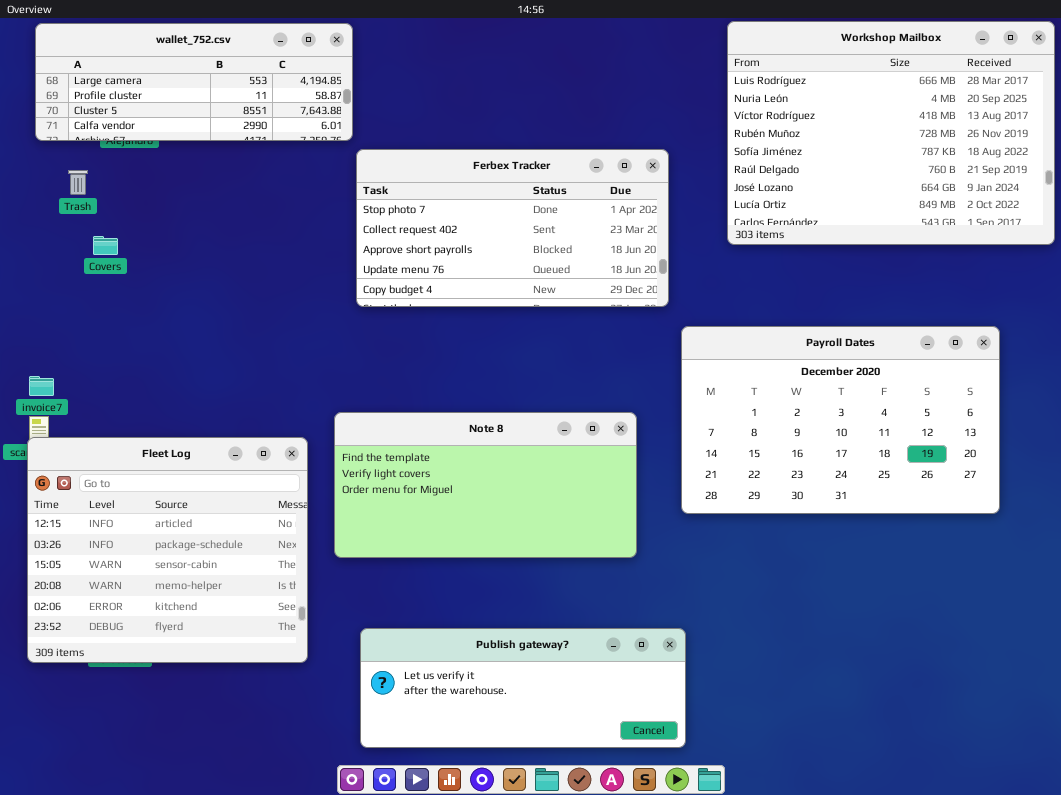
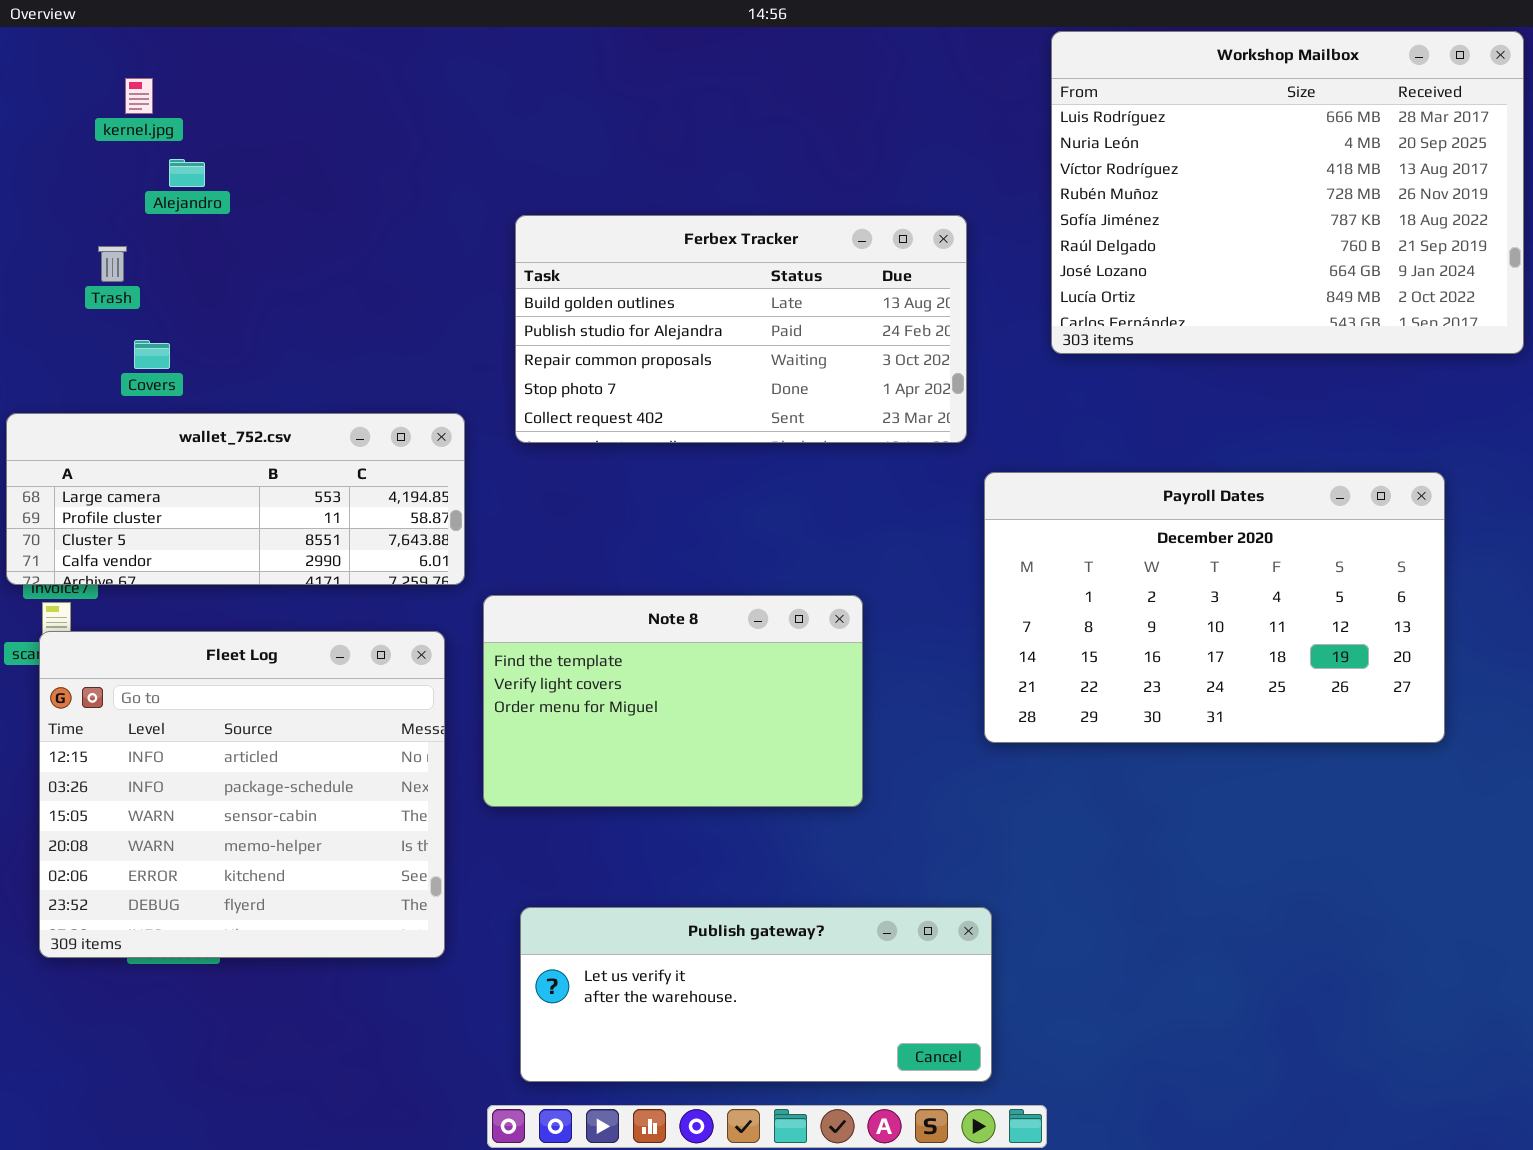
wallet_752.csv: [35,23,353,141] -> [6,413,465,585], moved
Ferbex Tracker: [356,149,669,307] -> [515,215,967,443], scrolled up 3 rows
Note 8: [334,412,637,558] -> [483,595,863,807], resized

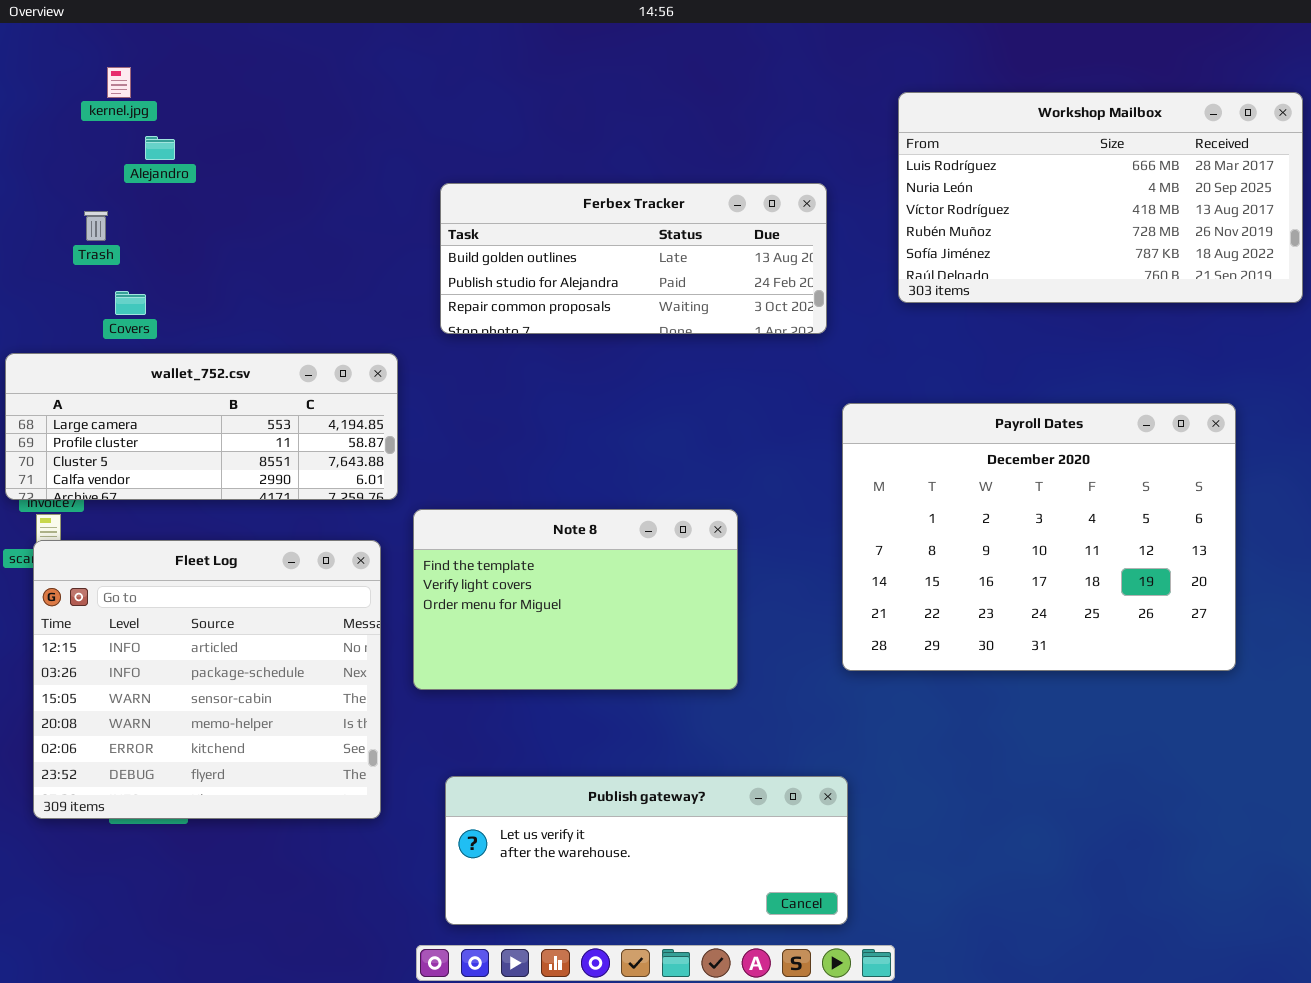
Workshop Mailbox: [1051,31,1524,354] -> [898,92,1303,303], resized
Ferbex Tracker: [515,215,967,443] -> [440,183,827,334], resized
Payroll Dates: [984,472,1445,743] -> [842,403,1236,671], resized

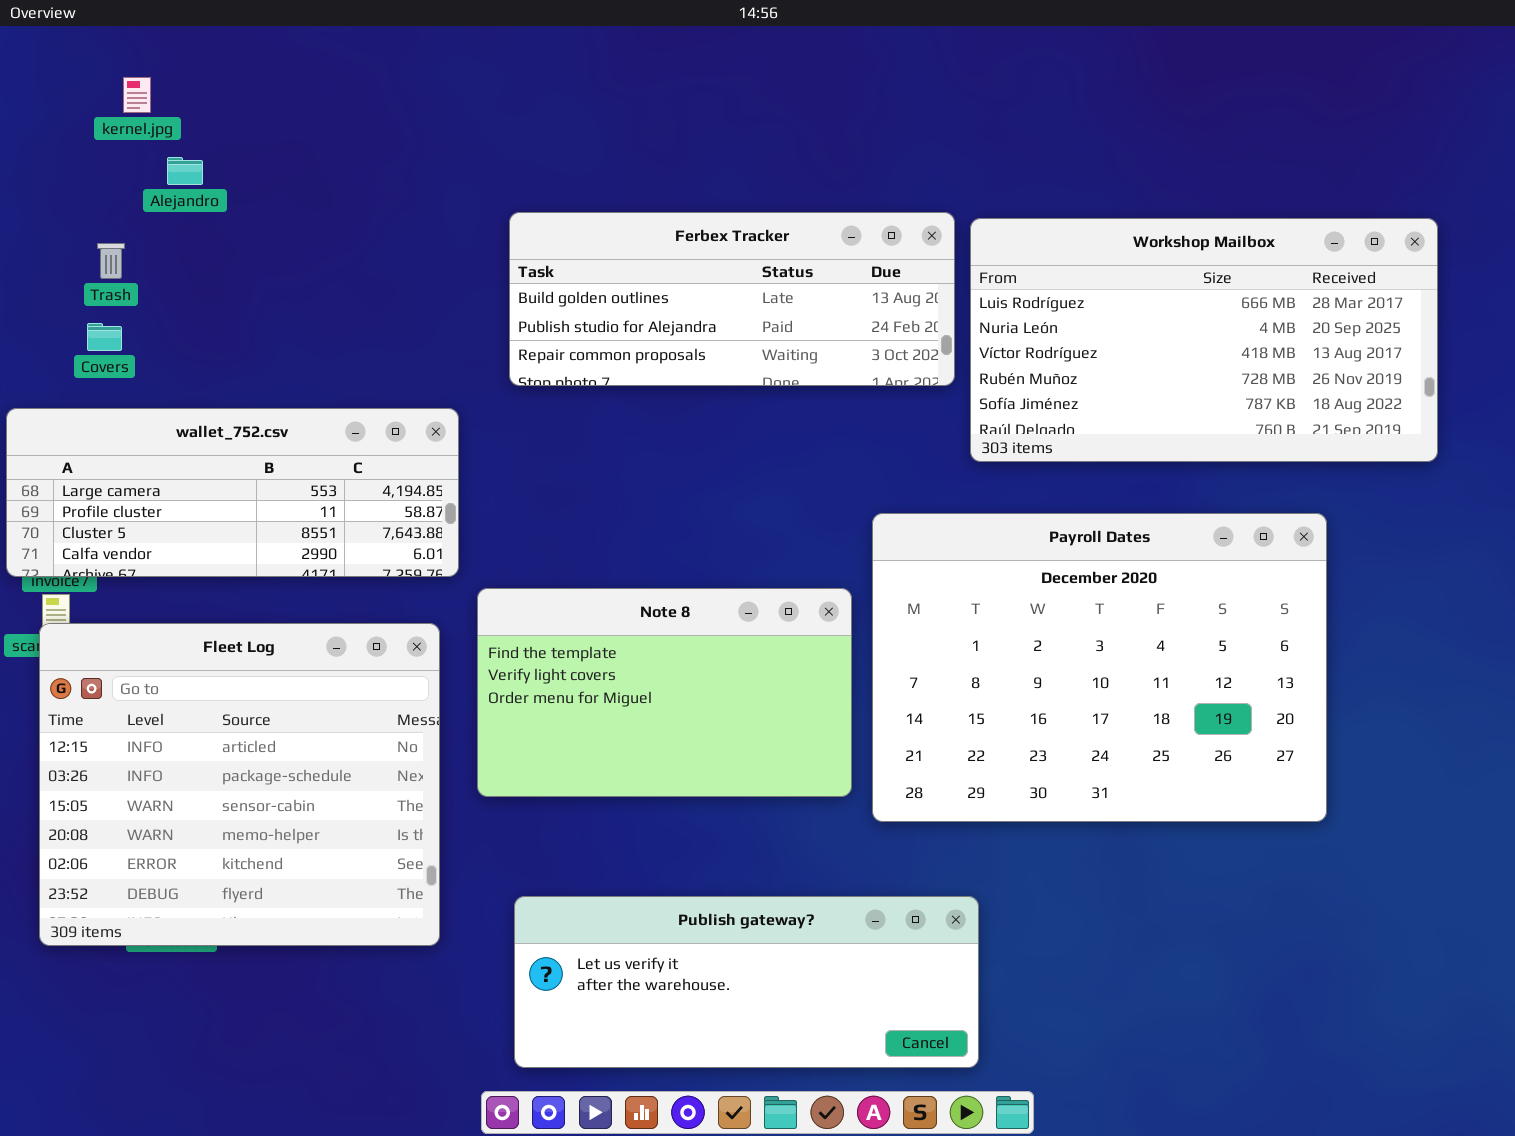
Workshop Mailbox: [898,92,1303,303] -> [970,218,1438,462], moved
Covers: [115,291,146,315] -> [87,323,122,351], moved
Payroll Dates: [842,403,1236,671] -> [872,513,1327,822], moved

